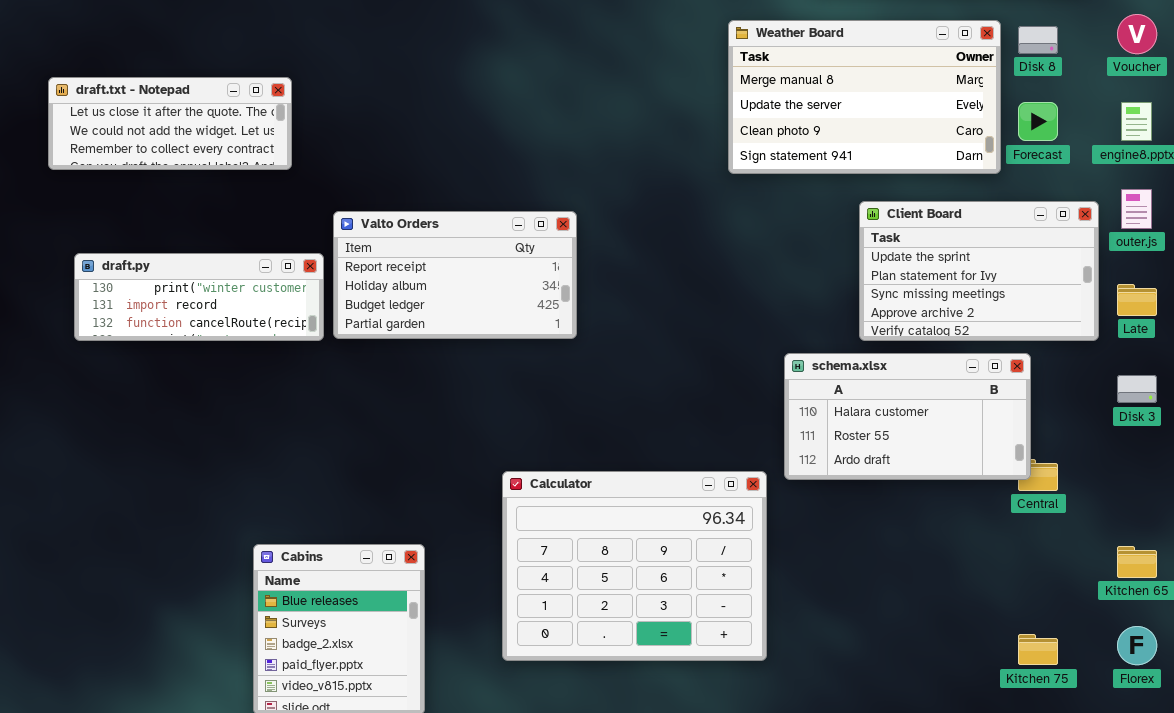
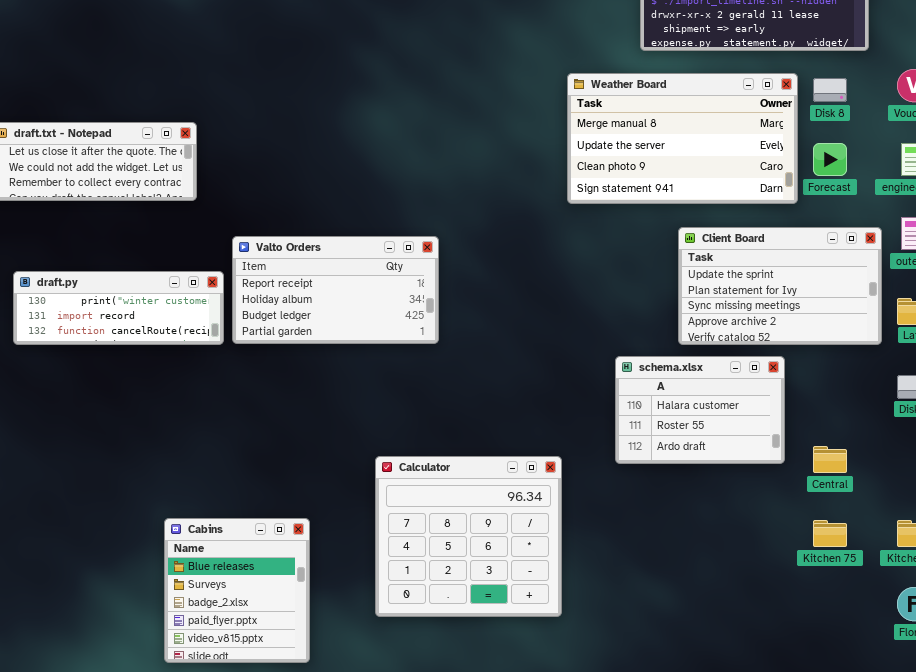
schema.xlsx: [784,353,1031,480] -> [615,356,785,464], resized
Calculator: [502,471,767,661] -> [375,456,562,617], resized
Kitchen 75: [1018,634,1058,665] -> [813,520,847,547], moved

